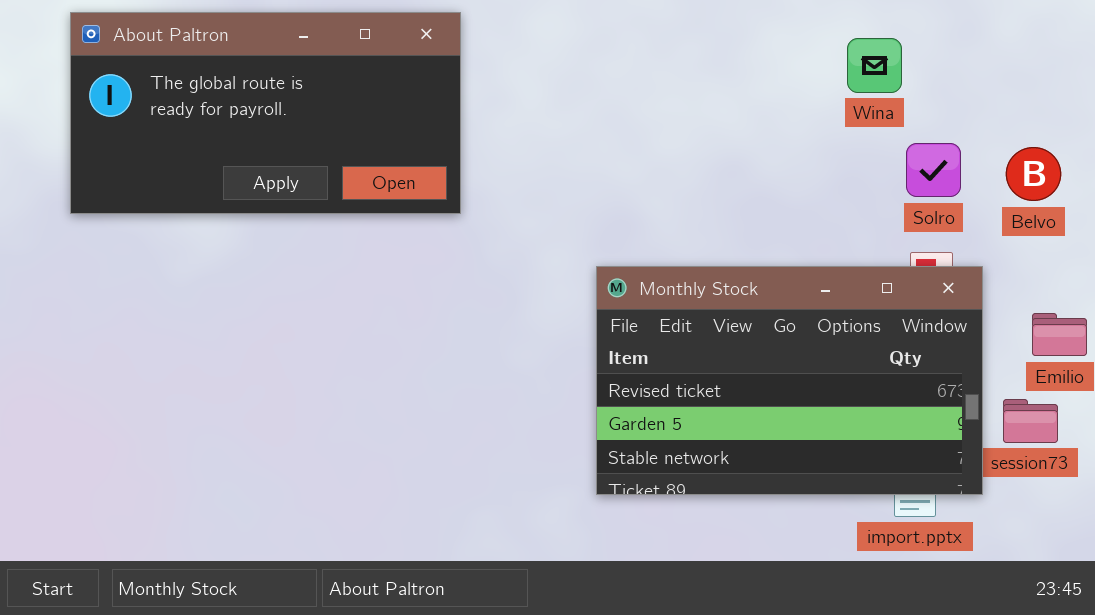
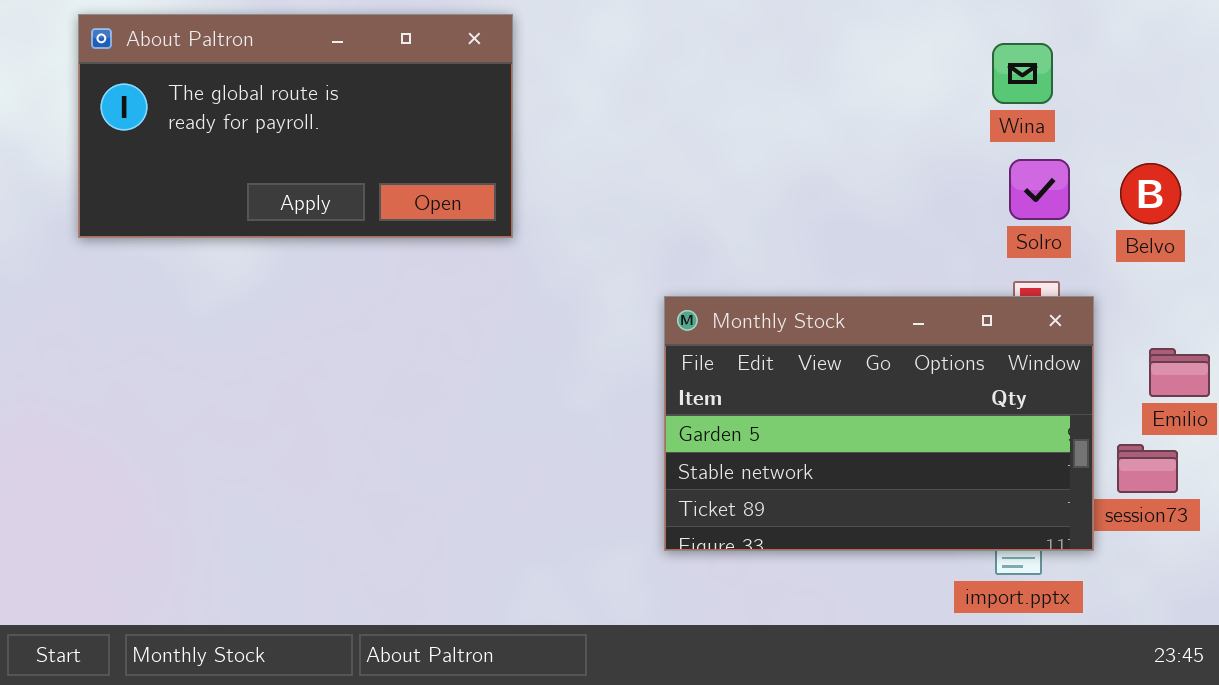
Wina: [847,38,902,93] -> [992,43,1053,104], moved
Monthly Stock: [596,266,983,495] -> [664,296,1094,551], scrolled down 1 row

